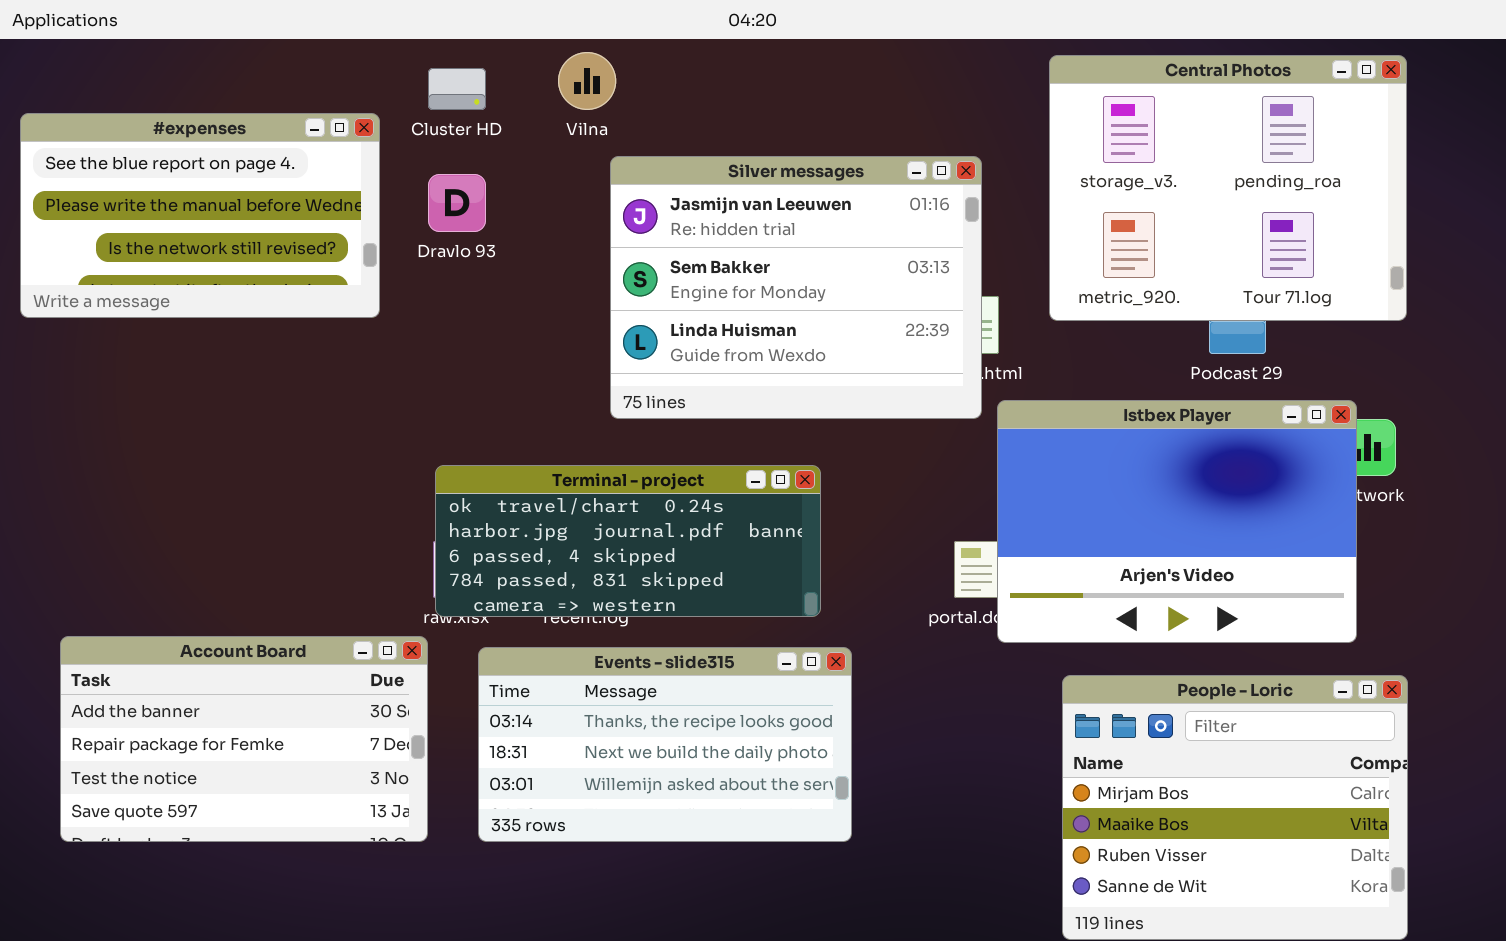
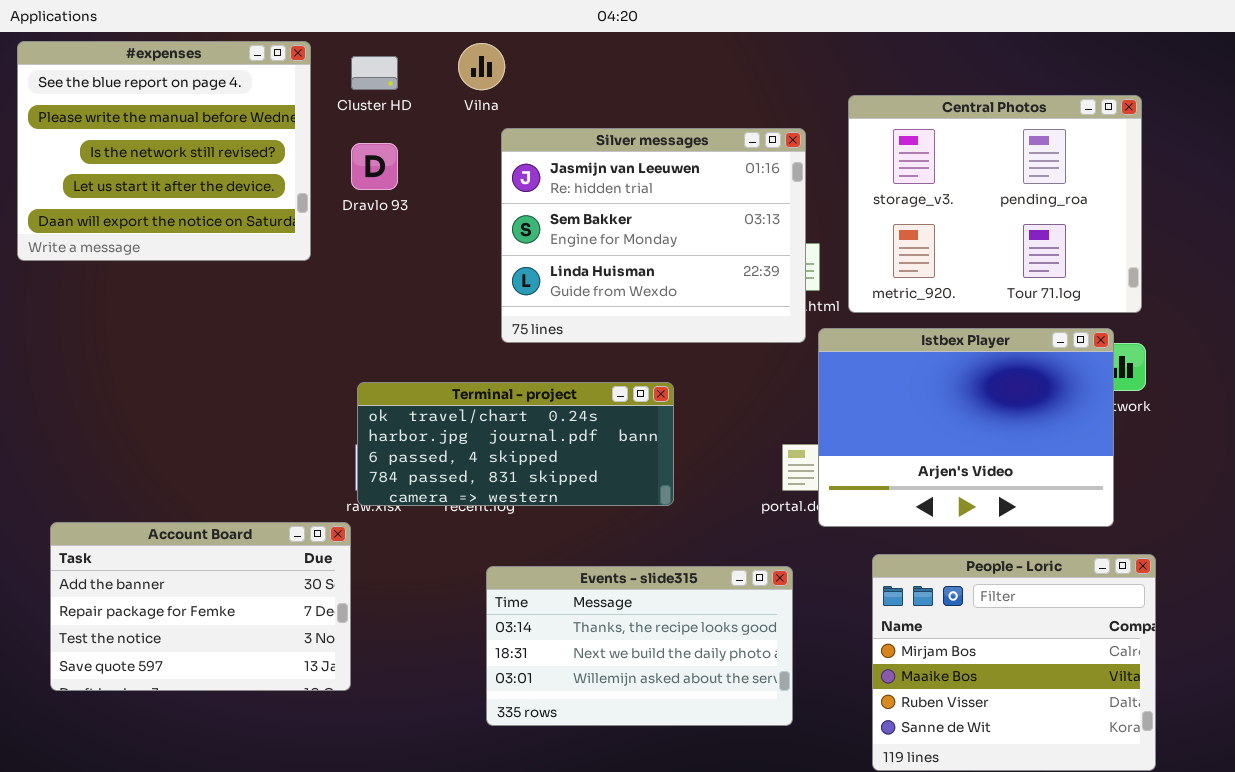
Central Photos: [1049,55,1407,321] -> [848,95,1142,313], moved
#expenses: [20,113,380,318] -> [17,41,311,261], resized
Events - slide315: [478,647,852,842] -> [486,566,793,726], moved

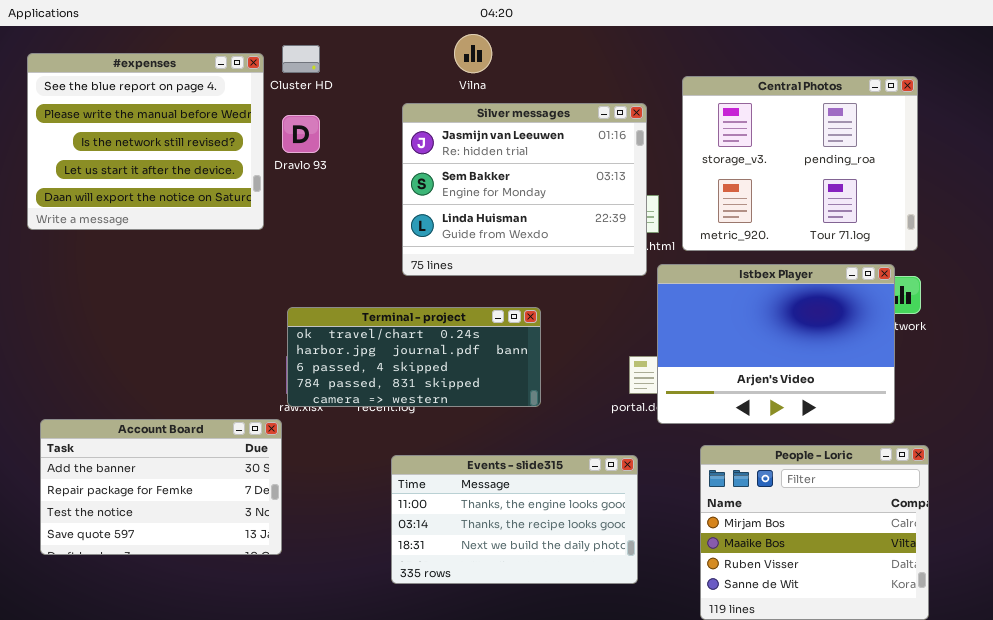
#expenses: [17,41,311,261] -> [27,53,264,230], moved
Vilna: [458,43,505,90] -> [454,34,492,73], moved
Events - slide315: [486,566,793,726] -> [391,455,638,584], scrolled up 1 row

